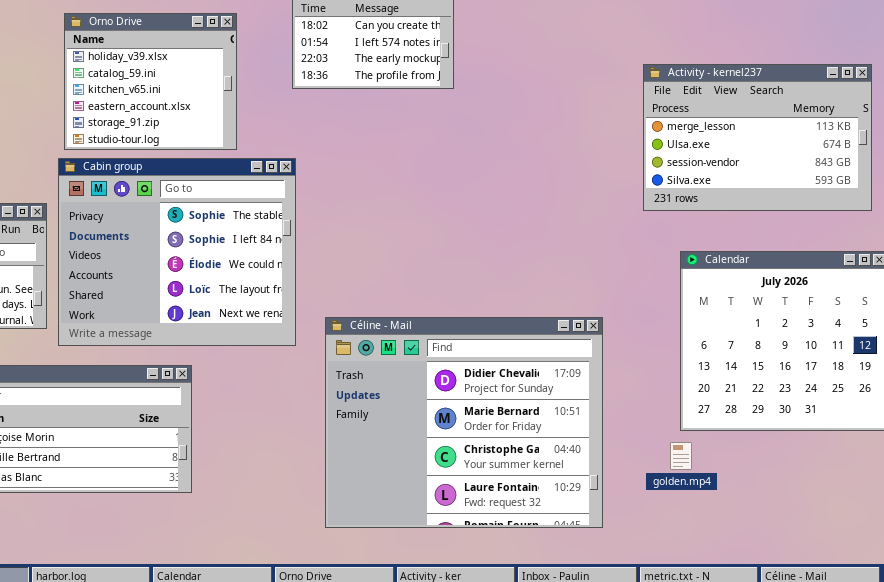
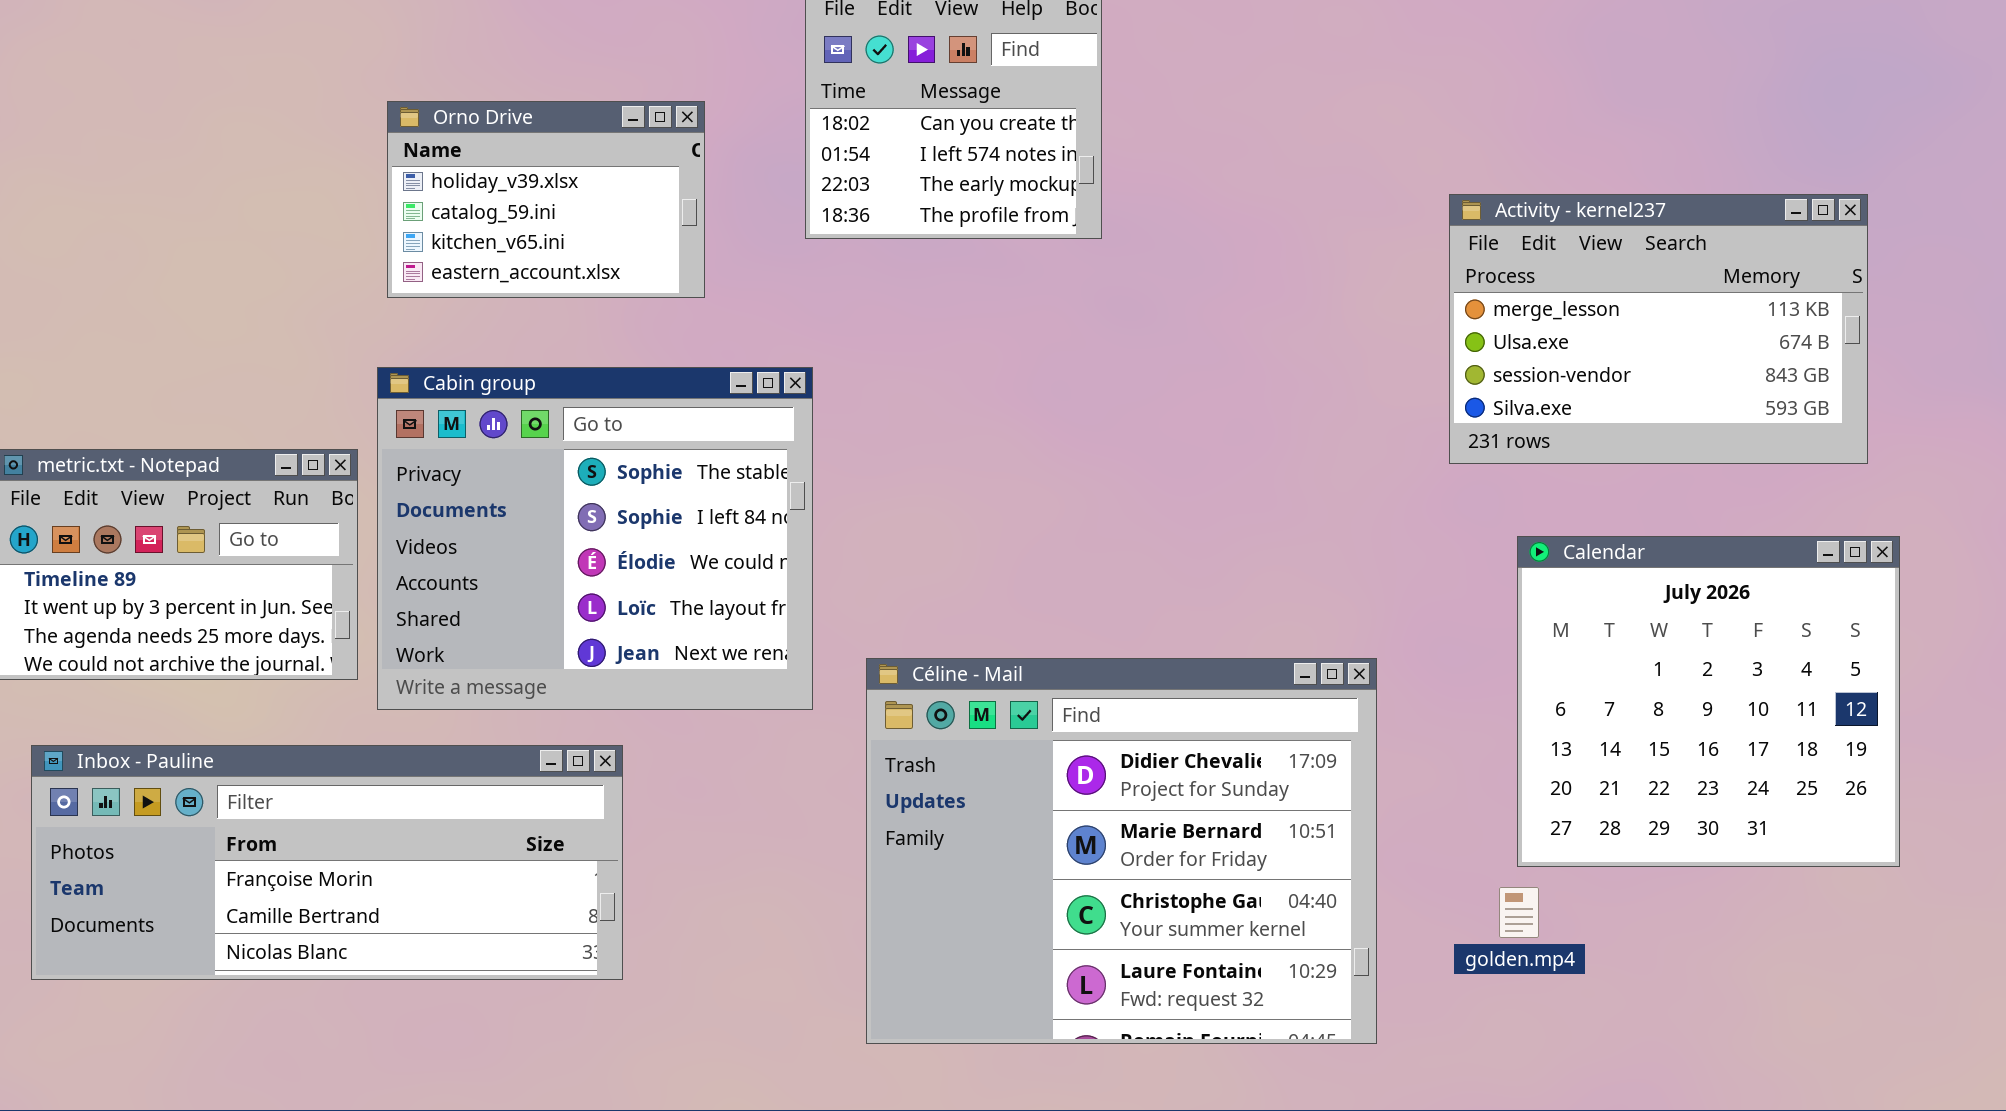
Orno Drive: [64,13,237,150] -> [387,101,705,298], resized

